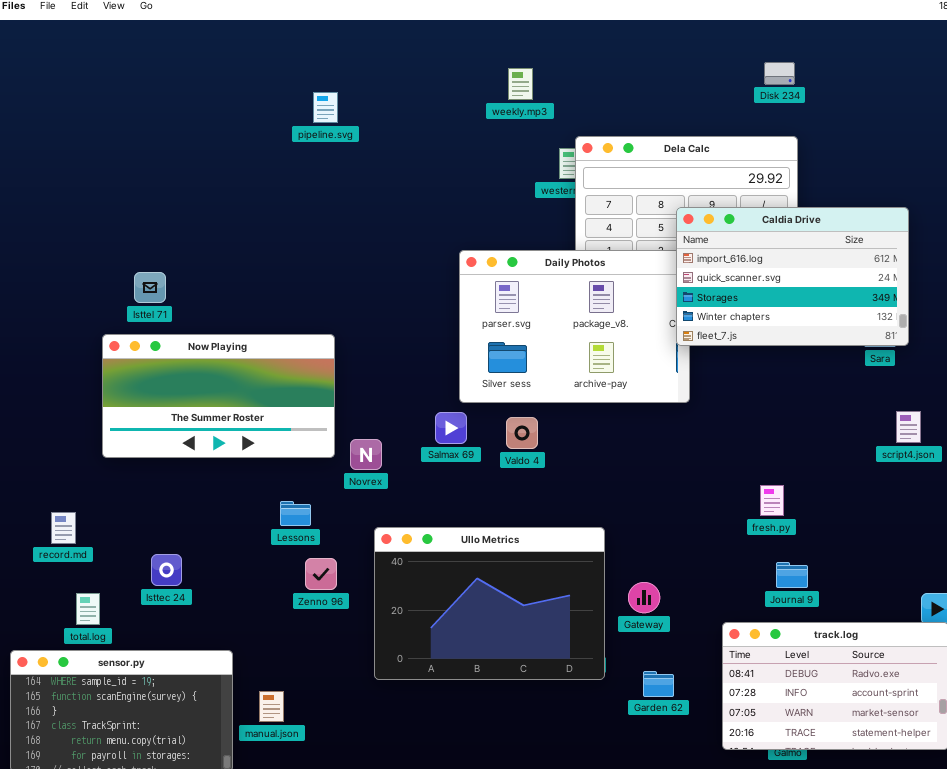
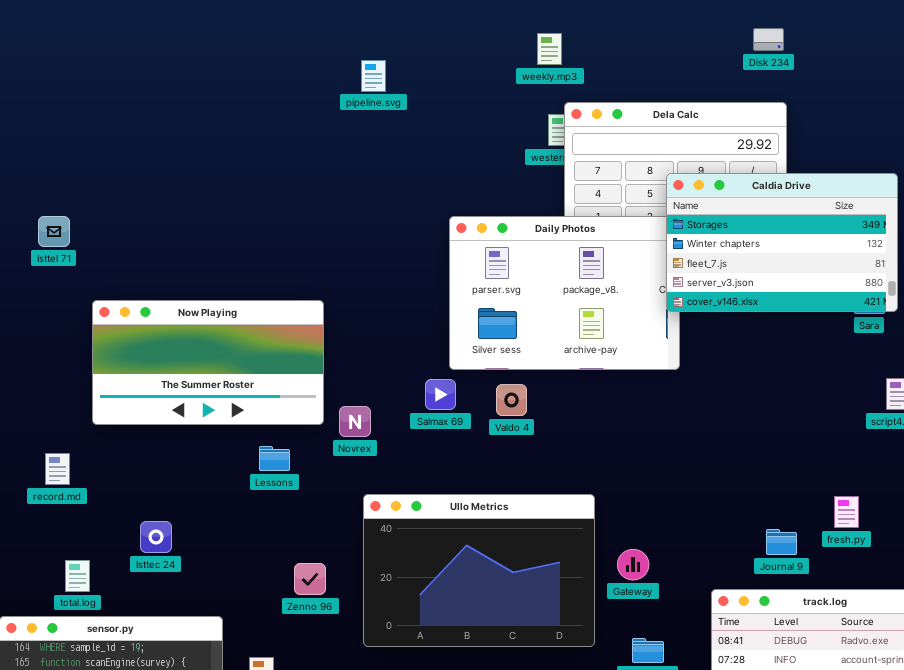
weekly.mp3: [508,68,533,100] -> [537,33,562,65], moved
pipeline.svg: [313,92,338,123] -> [361,60,386,92], moved
Caldia Drive: [676,207,909,346] -> [666,173,898,312], scrolled down 2 rows
Isttel 71: [134,272,166,303] -> [38,216,70,247], moved
fresh.py: [760,485,784,516] -> [834,496,859,528], moved
Lessons: [280,501,311,526] -> [259,446,290,471], moved
record.md: [51,512,76,544] -> [45,453,70,485], moved
Zenno 96: [305,558,337,590] -> [294,563,326,595], moved

